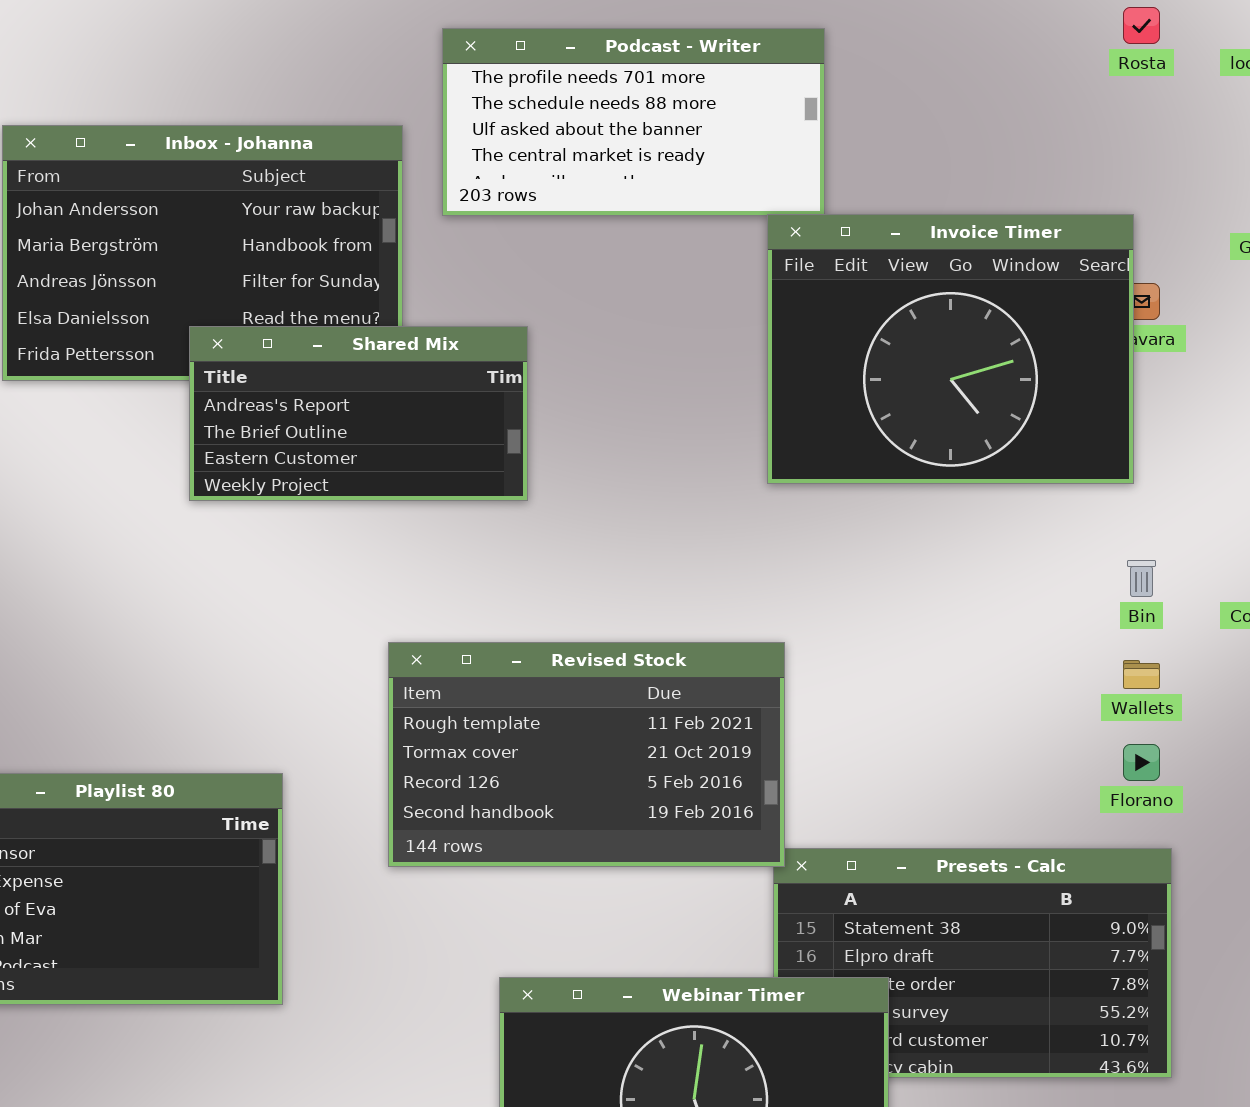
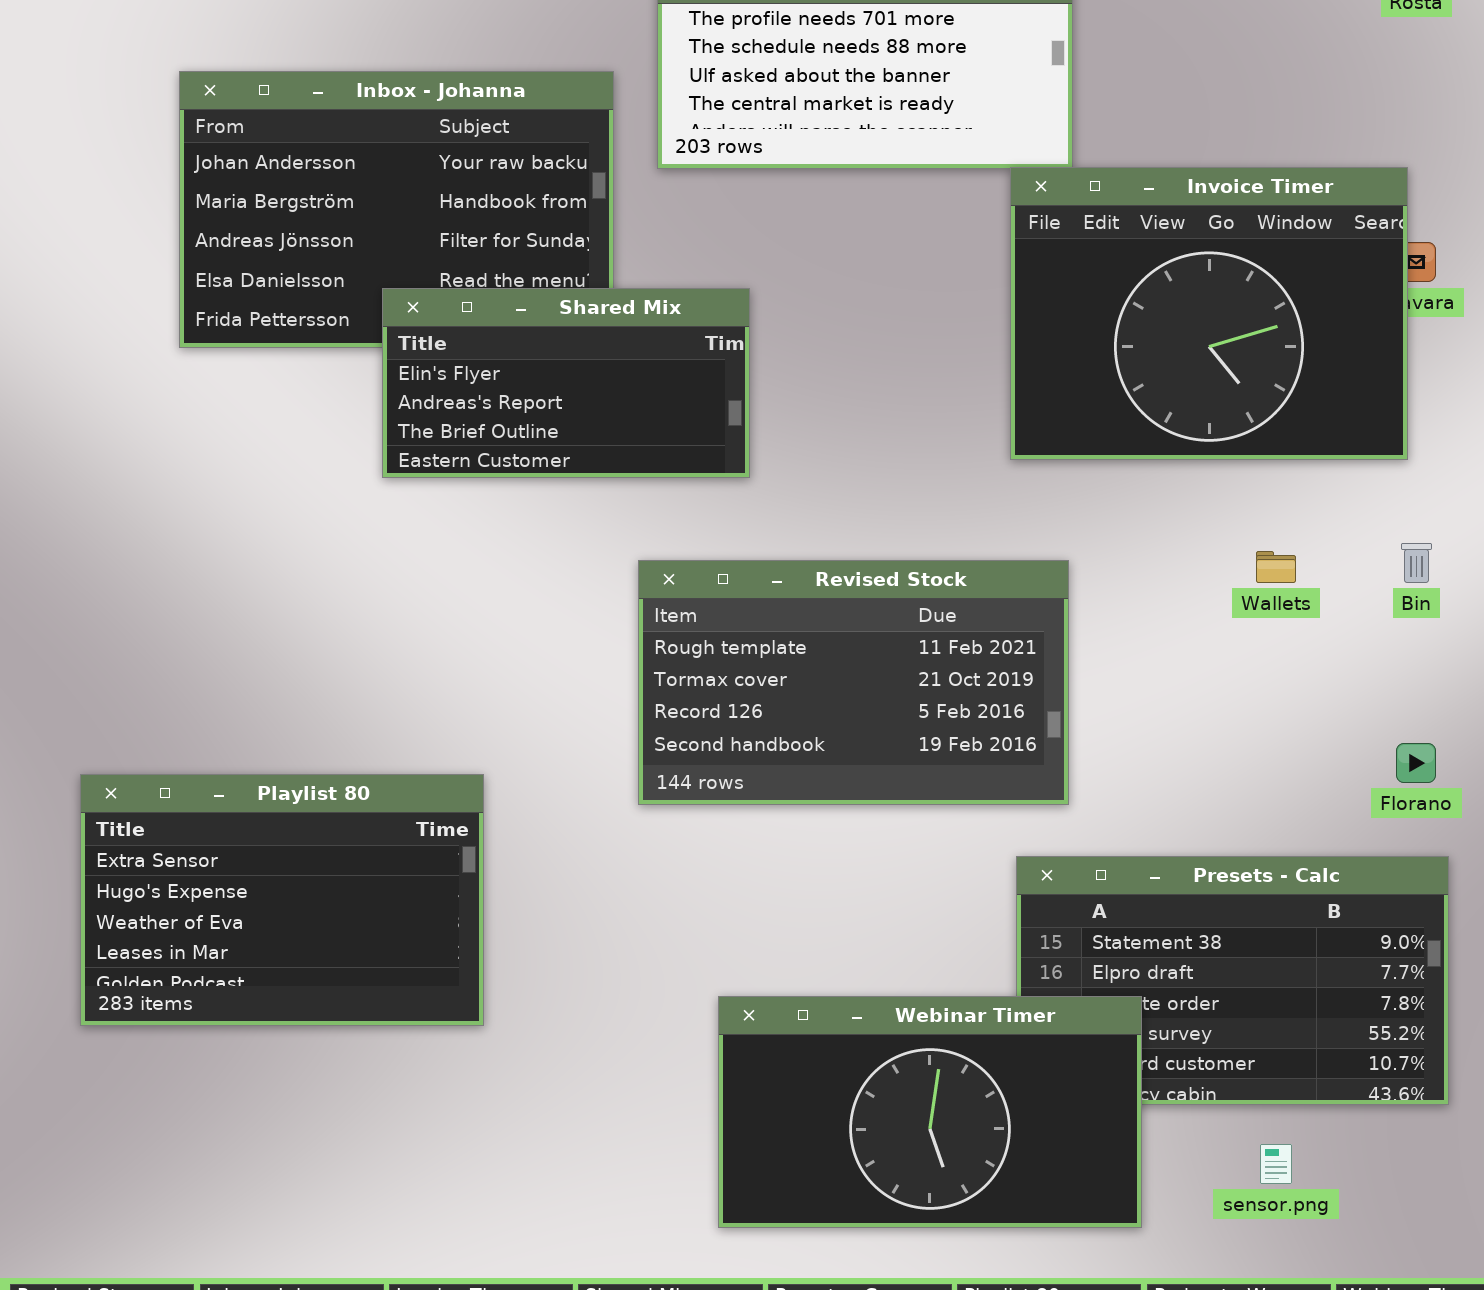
Shared Mix: [189,326,528,501] -> [382,288,750,478], scrolled up 1 row
Revised Stock: [388,642,785,867] -> [638,560,1069,805], moved
Wallets: [1123,660,1160,689] -> [1256,551,1296,583], moved

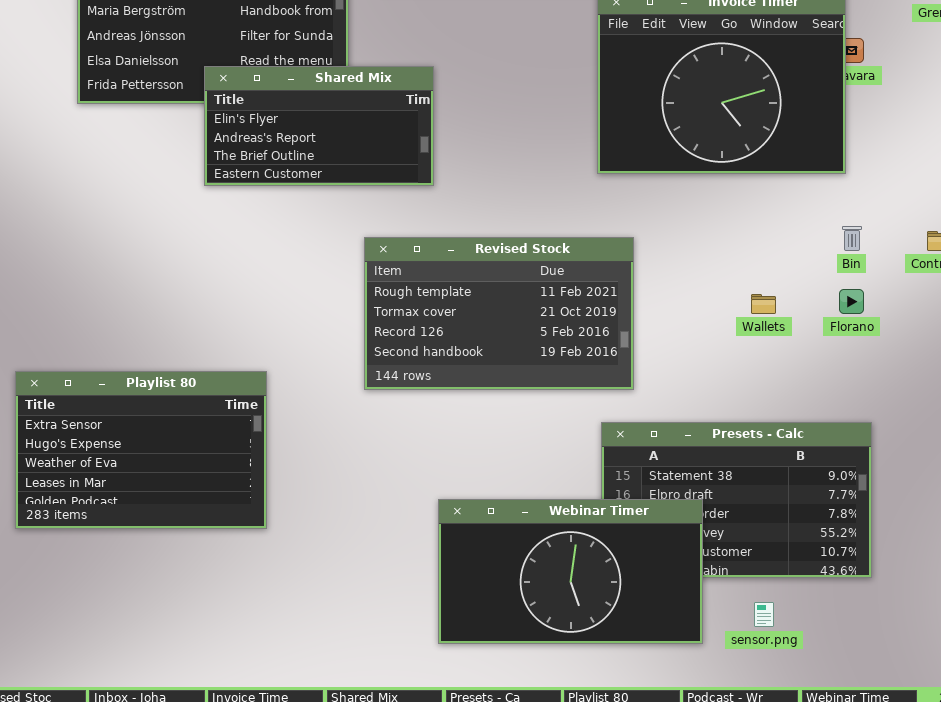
Wallets: [1256,551,1296,583] -> [751,294,776,314], moved
Florano: [1396,743,1436,783] -> [839,289,864,314], moved
Webinar Timer: [718,996,1142,1228] -> [438,499,703,644], moved

